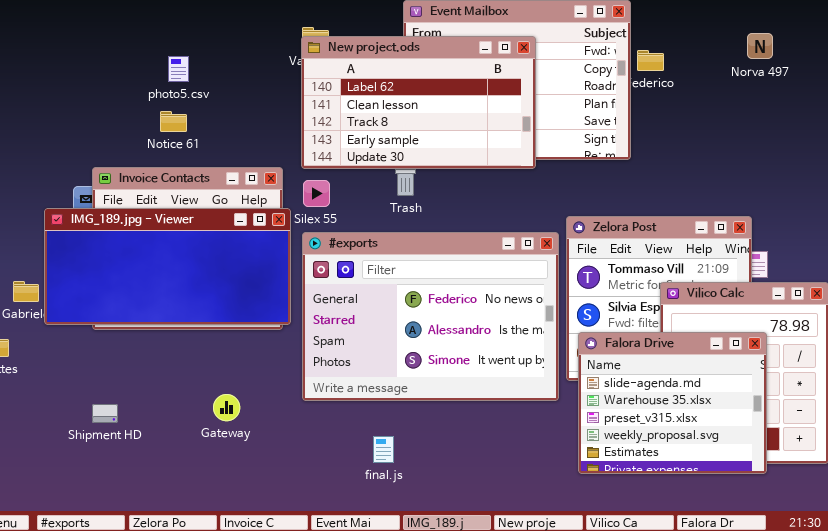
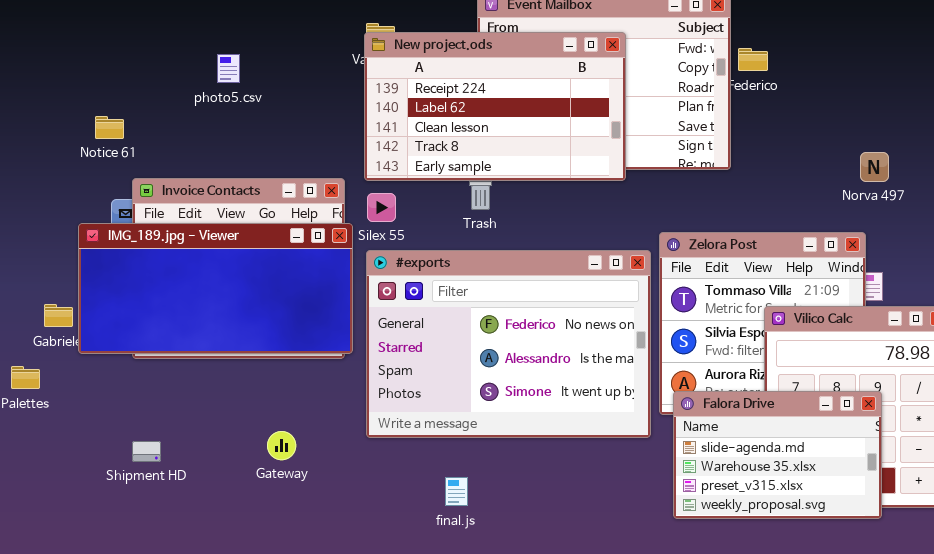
Norva 497: [747,33,773,59] -> [860,152,889,182], moved
New project.ods: [301,36,536,169] -> [364,32,626,181], scrolled up 1 row
Notice 61: [160,111,187,132] -> [95,116,124,139], moved
Falora Drive: [578,332,767,474] -> [673,391,882,519], resized

